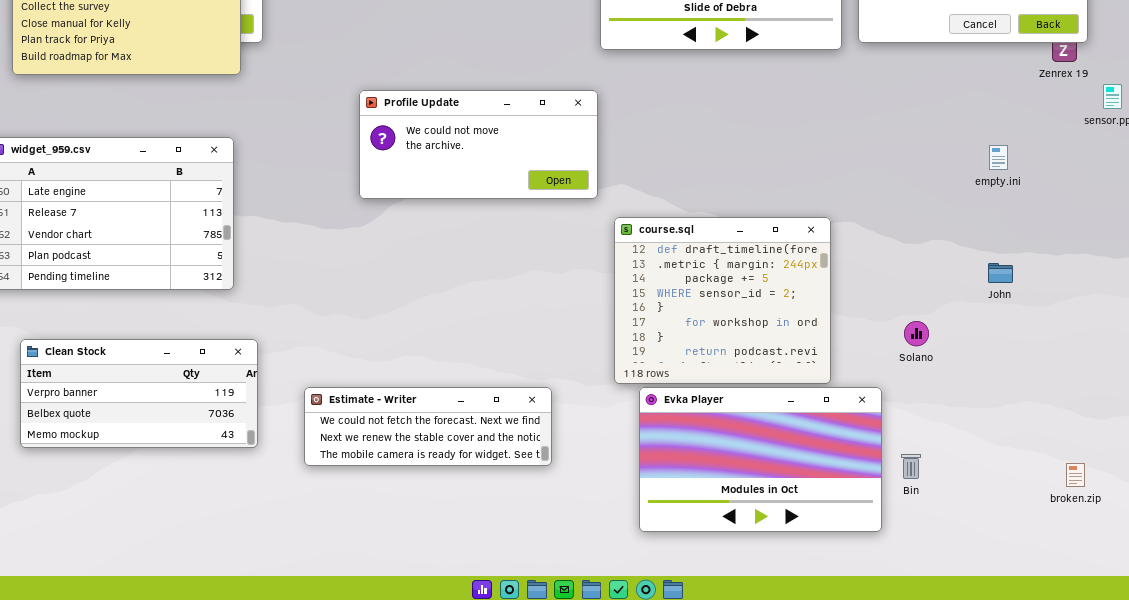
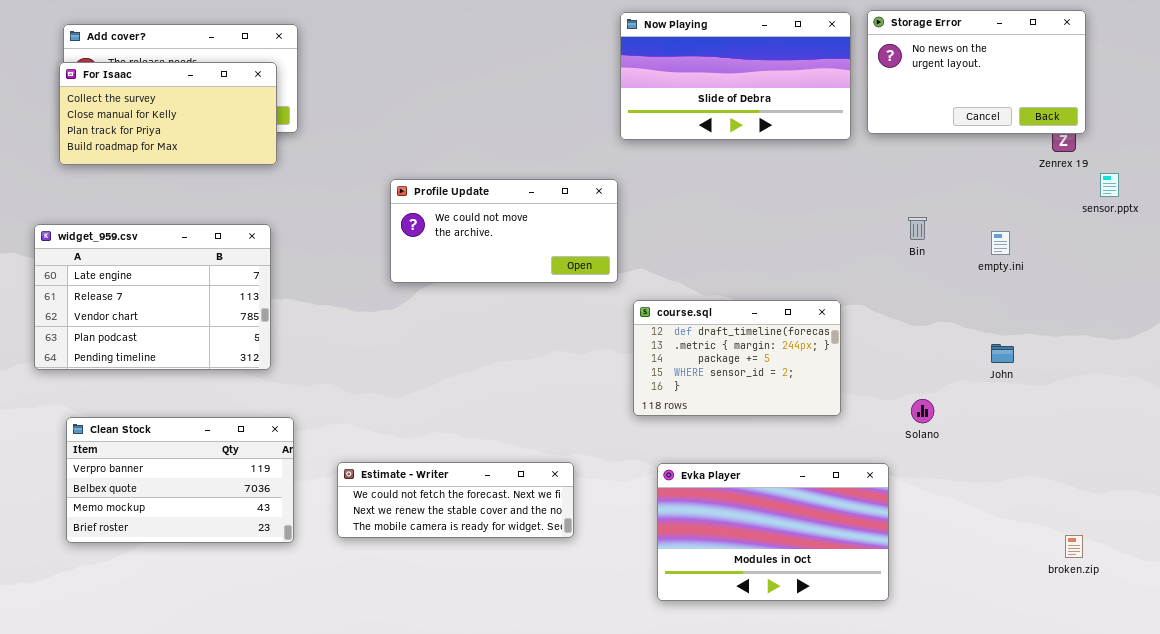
course.sql: [614,217,831,384] -> [633,300,841,416], resized
Clean Stock: [20,339,258,448] -> [66,417,294,543], resized
Bin: [901,454,921,479] -> [908,217,927,240], moved

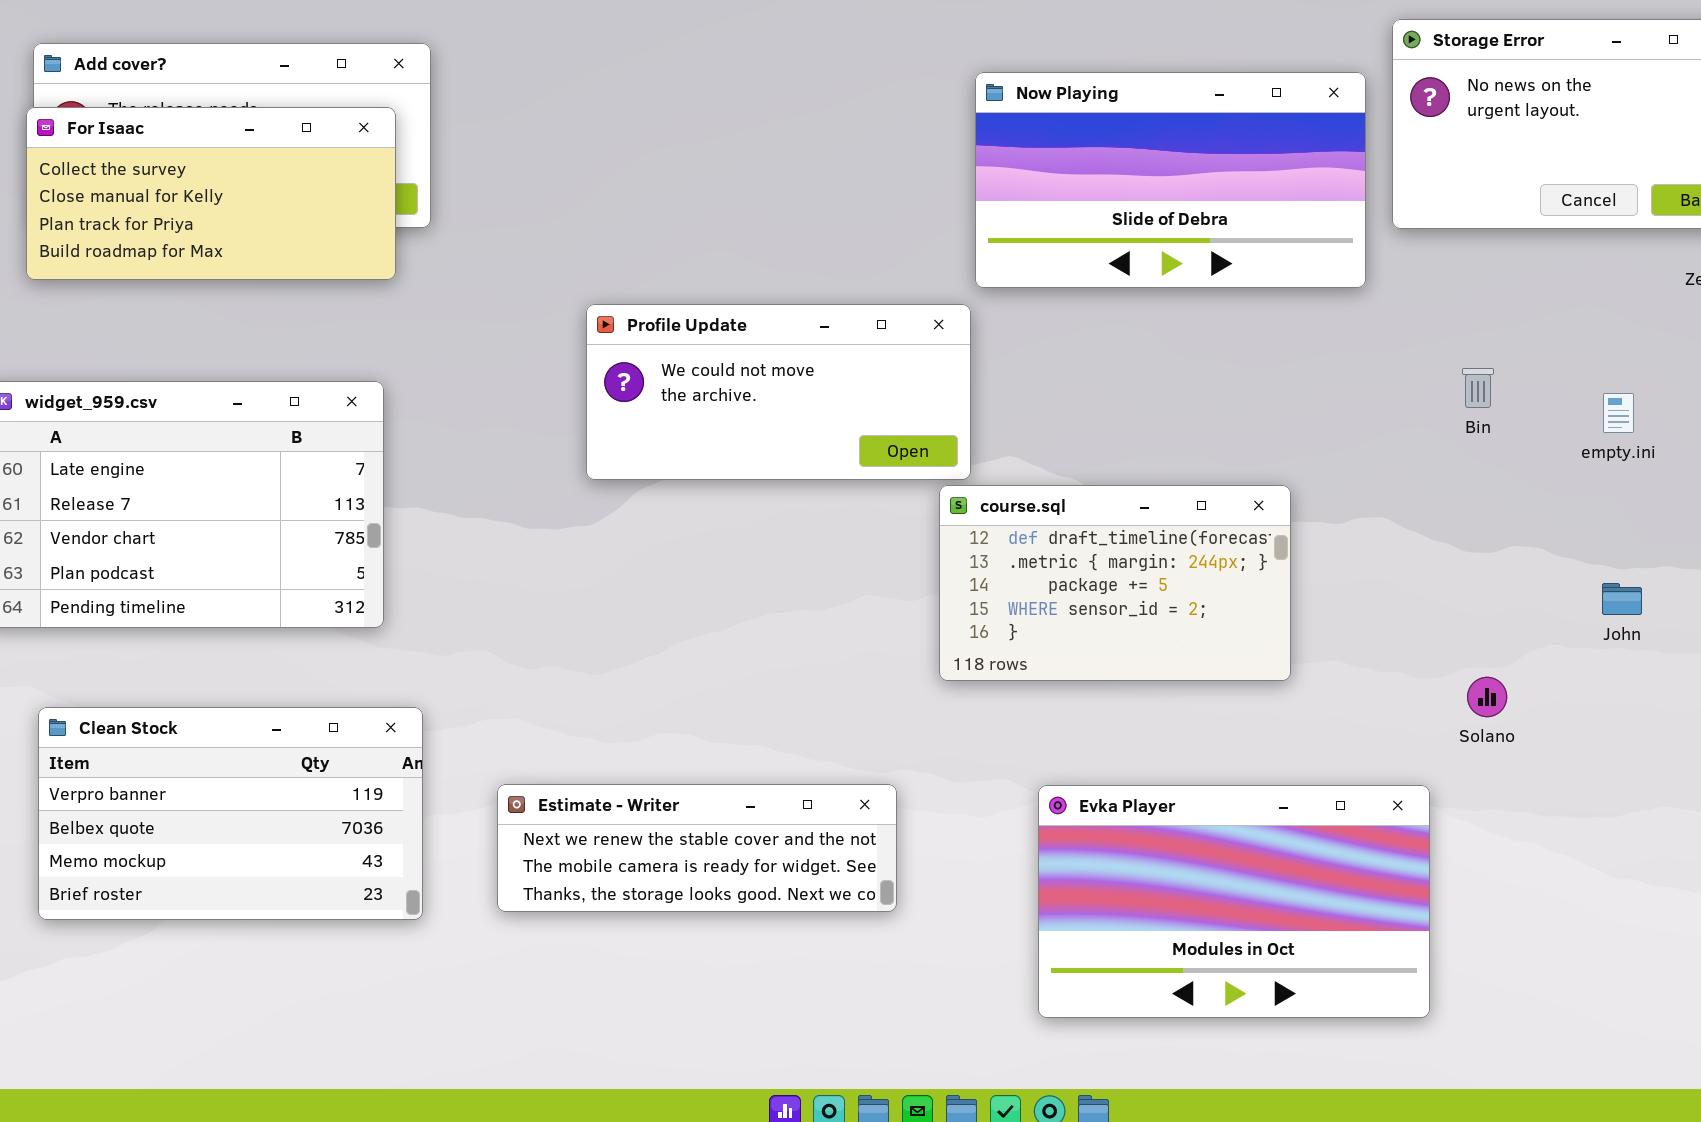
Now Playing: [620,12,851,140] -> [975,72,1366,288], moved
course.sql: [633,300,841,416] -> [939,485,1291,681], moved
Estimate - Writer: [337,462,574,538] -> [497,784,897,912], scrolled down 1 row

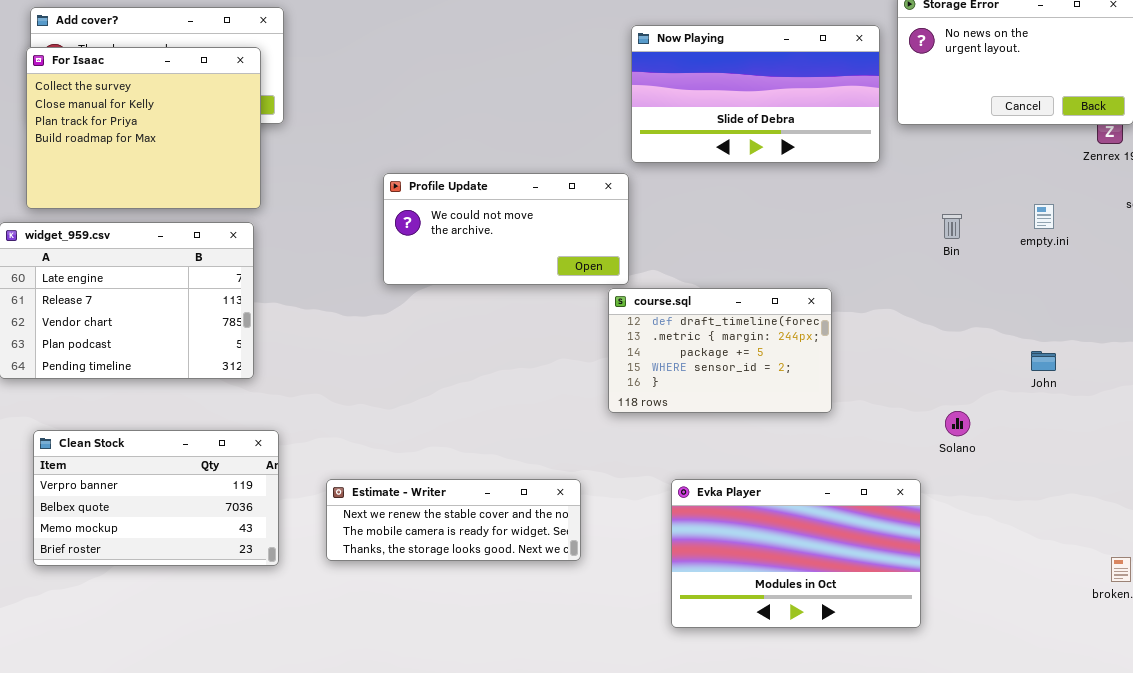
For Isaac: [26,107,396,280] -> [26,47,261,209], resized
empty.ini: [1603,393,1634,433] -> [1034,204,1054,229], moved

